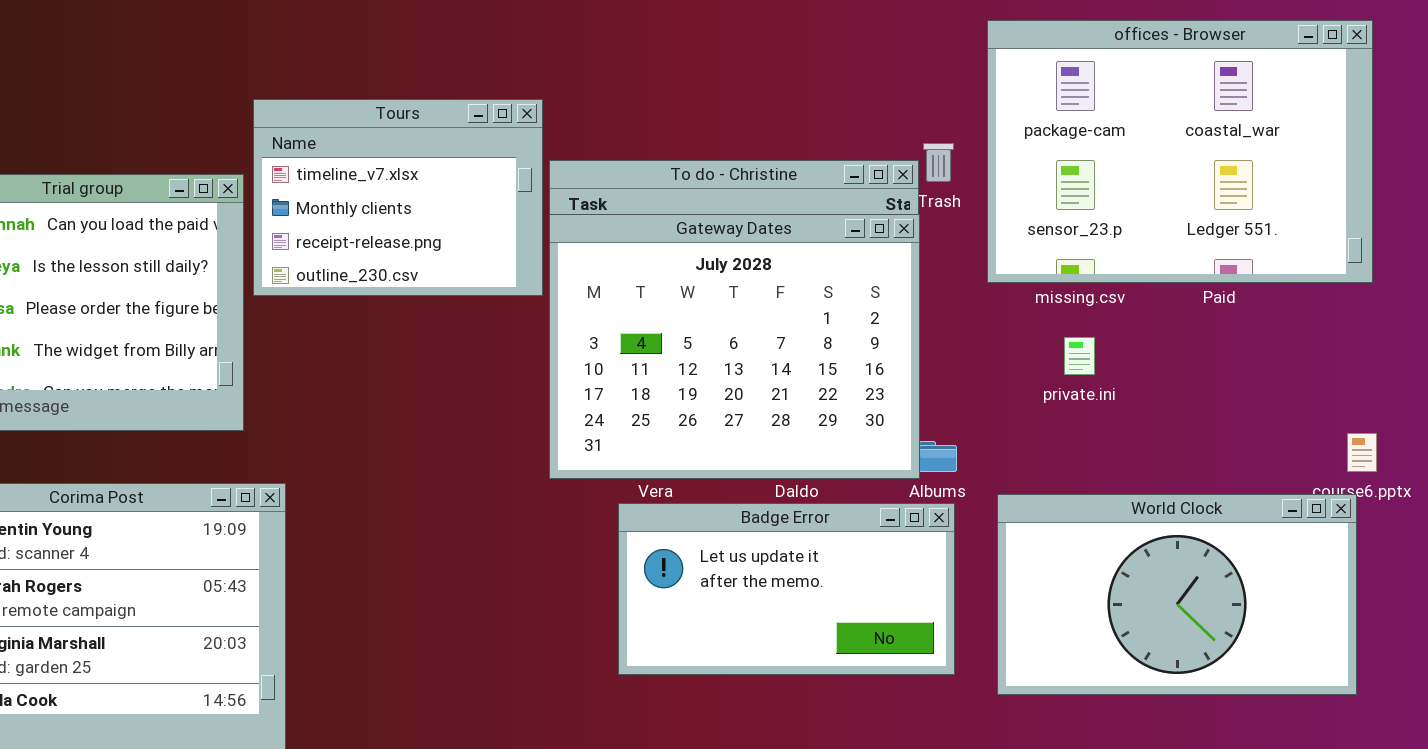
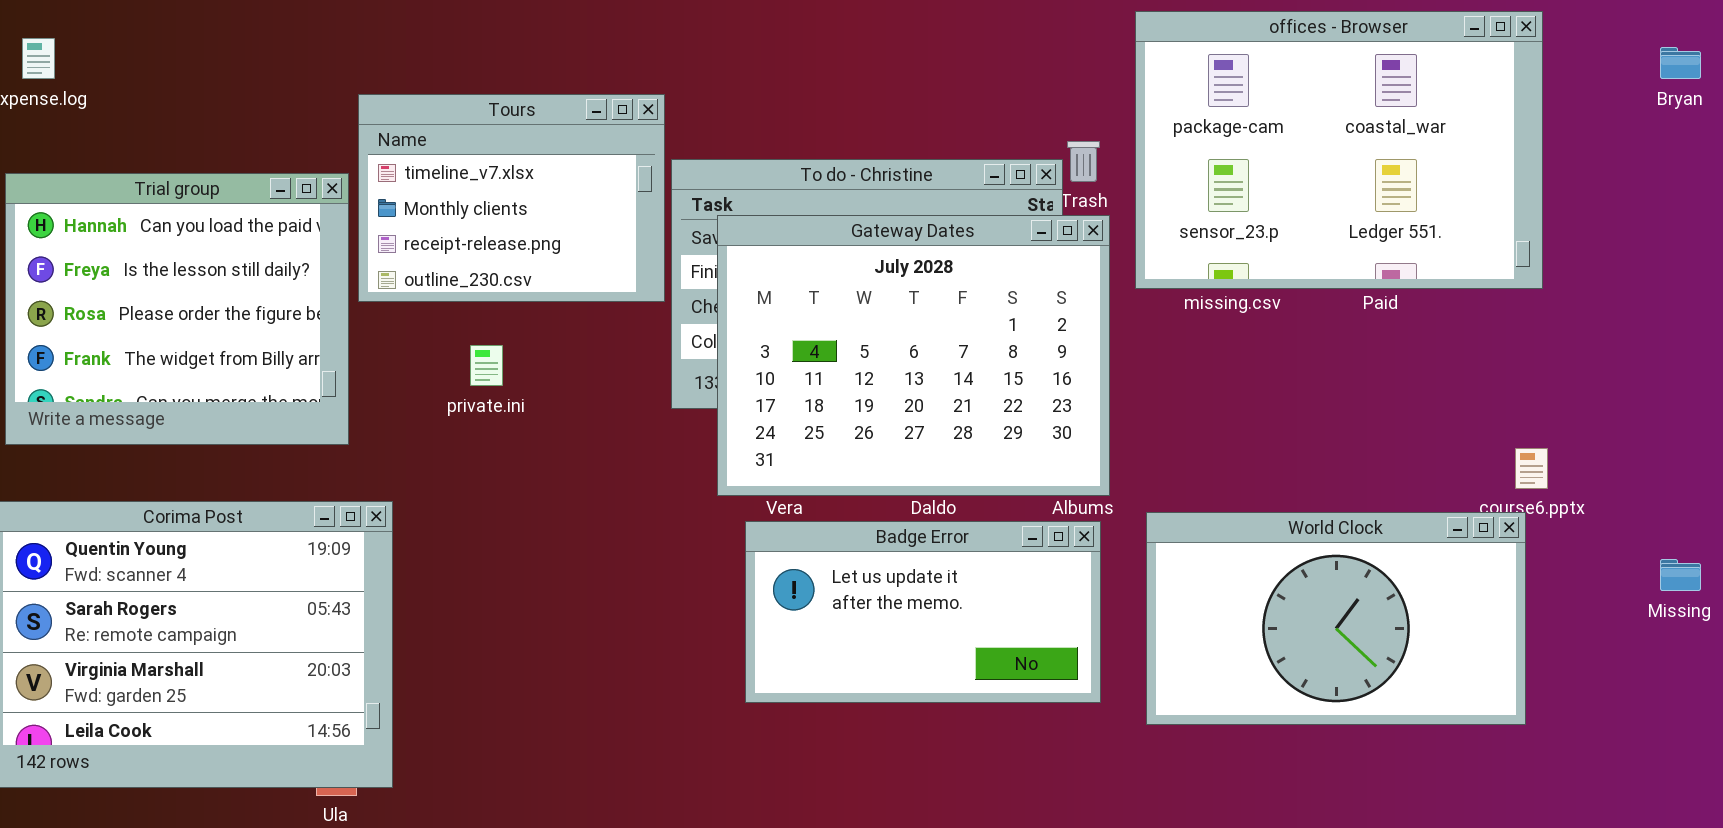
Gateway Dates: [549,214,920,479] -> [717,215,1110,496], moved
private.ini: [1064,337,1095,375] -> [470,345,503,386], moved

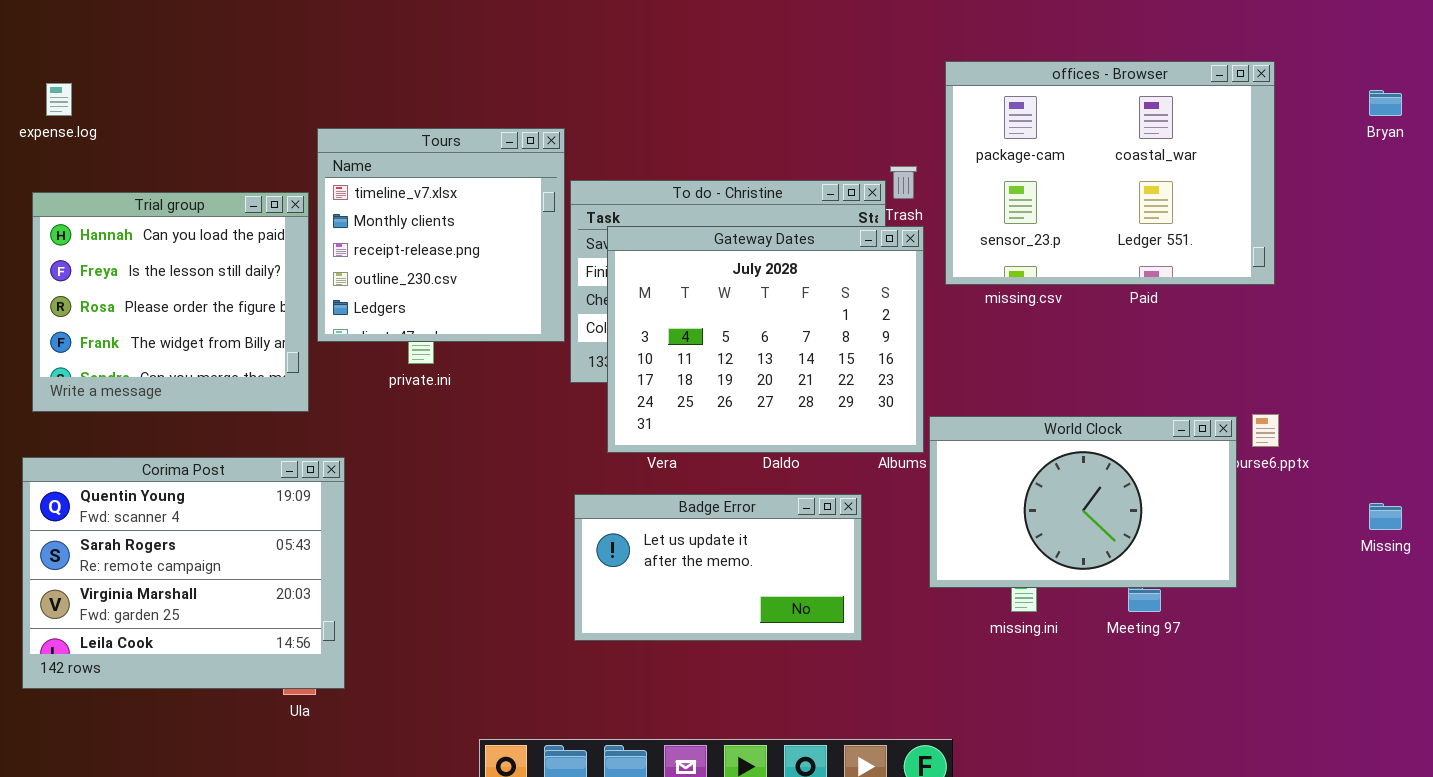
Tours: [358,94,665,302] -> [317,128,565,342], resized
World Clock: [1146,512,1526,725] -> [929,416,1237,588], moved
Badge Error: [745,521,1101,703] -> [574,494,862,641], moved

